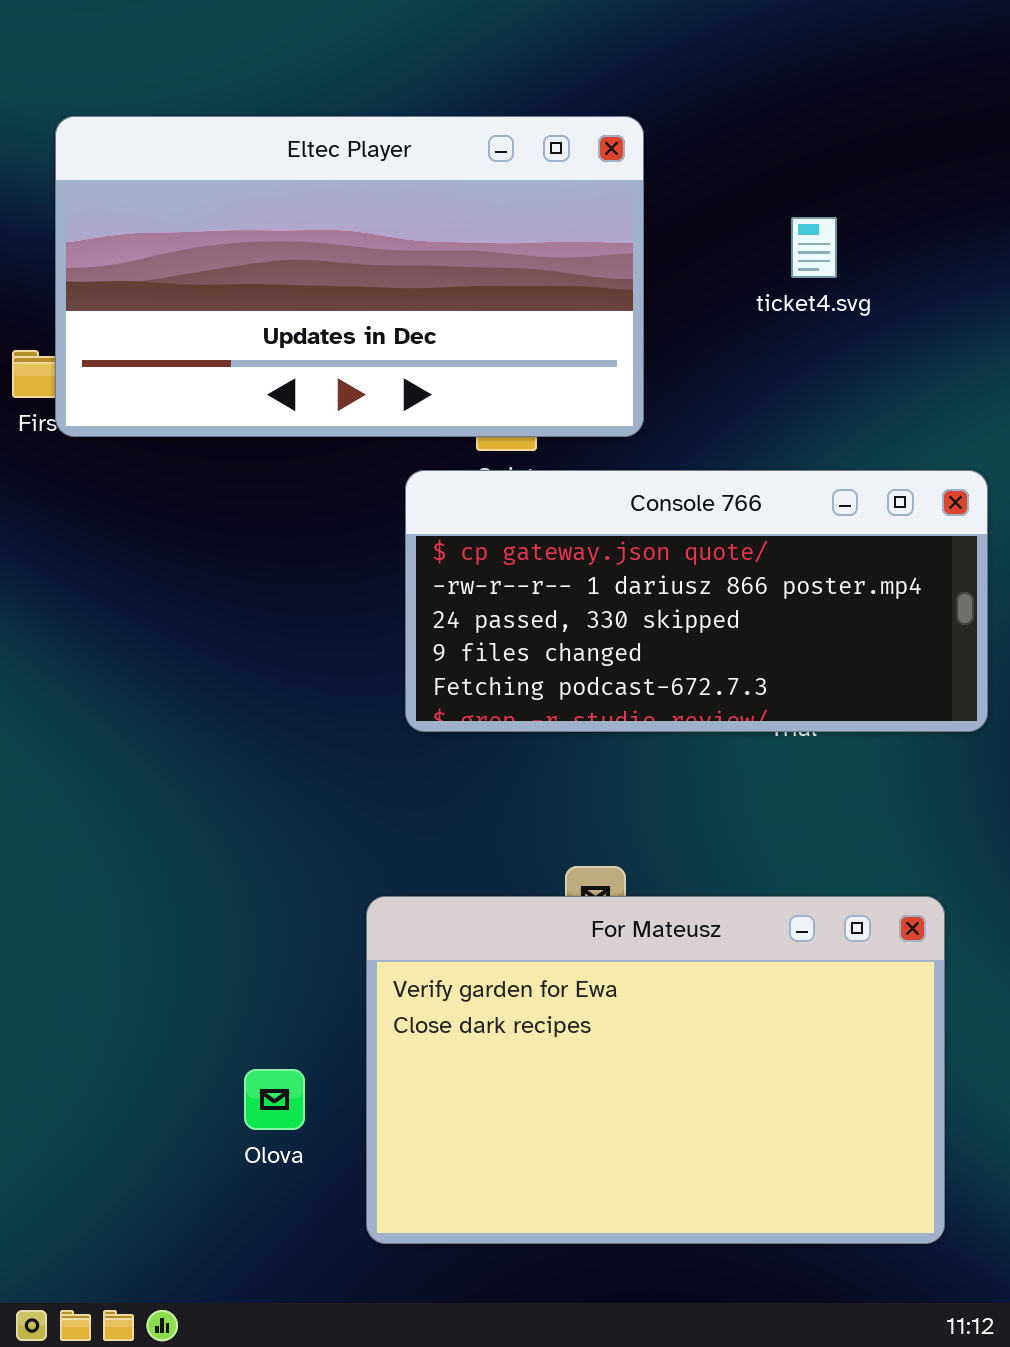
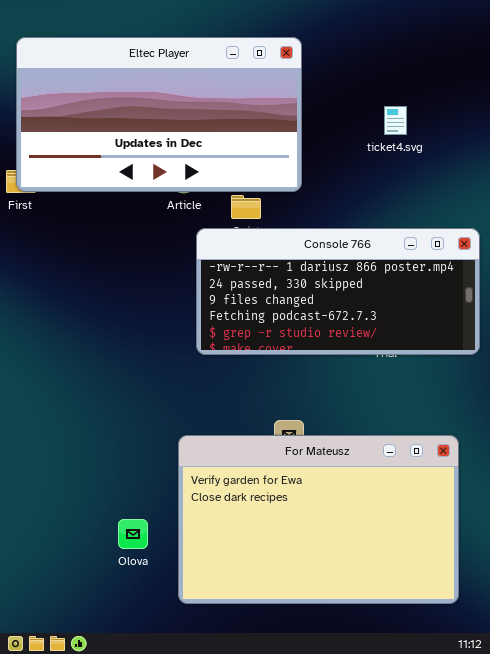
Eltec Player: [55,116,644,437] -> [16,37,302,192], moved
Console 766: [405,470,988,732] -> [196,228,480,355], scrolled down 1 row

